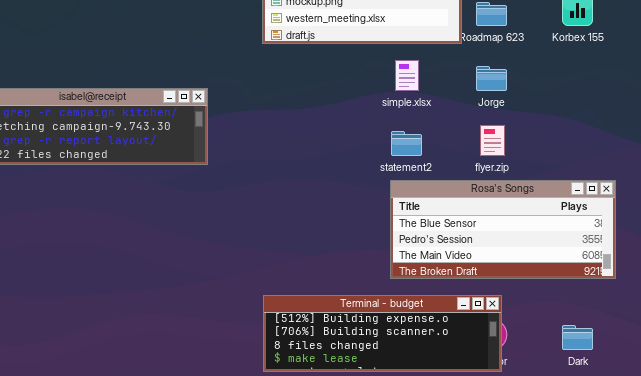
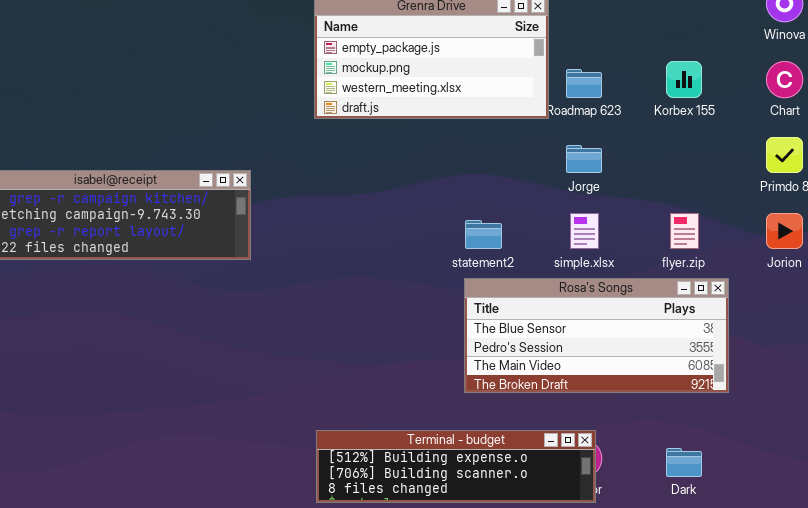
simple.xlsx: [395,60,419,91] -> [570,213,599,249], moved
flyer.zip: [480,125,505,156] -> [670,213,699,249], moved
Terminal - budget: [263,295,502,372] -> [316,430,596,503], resized

